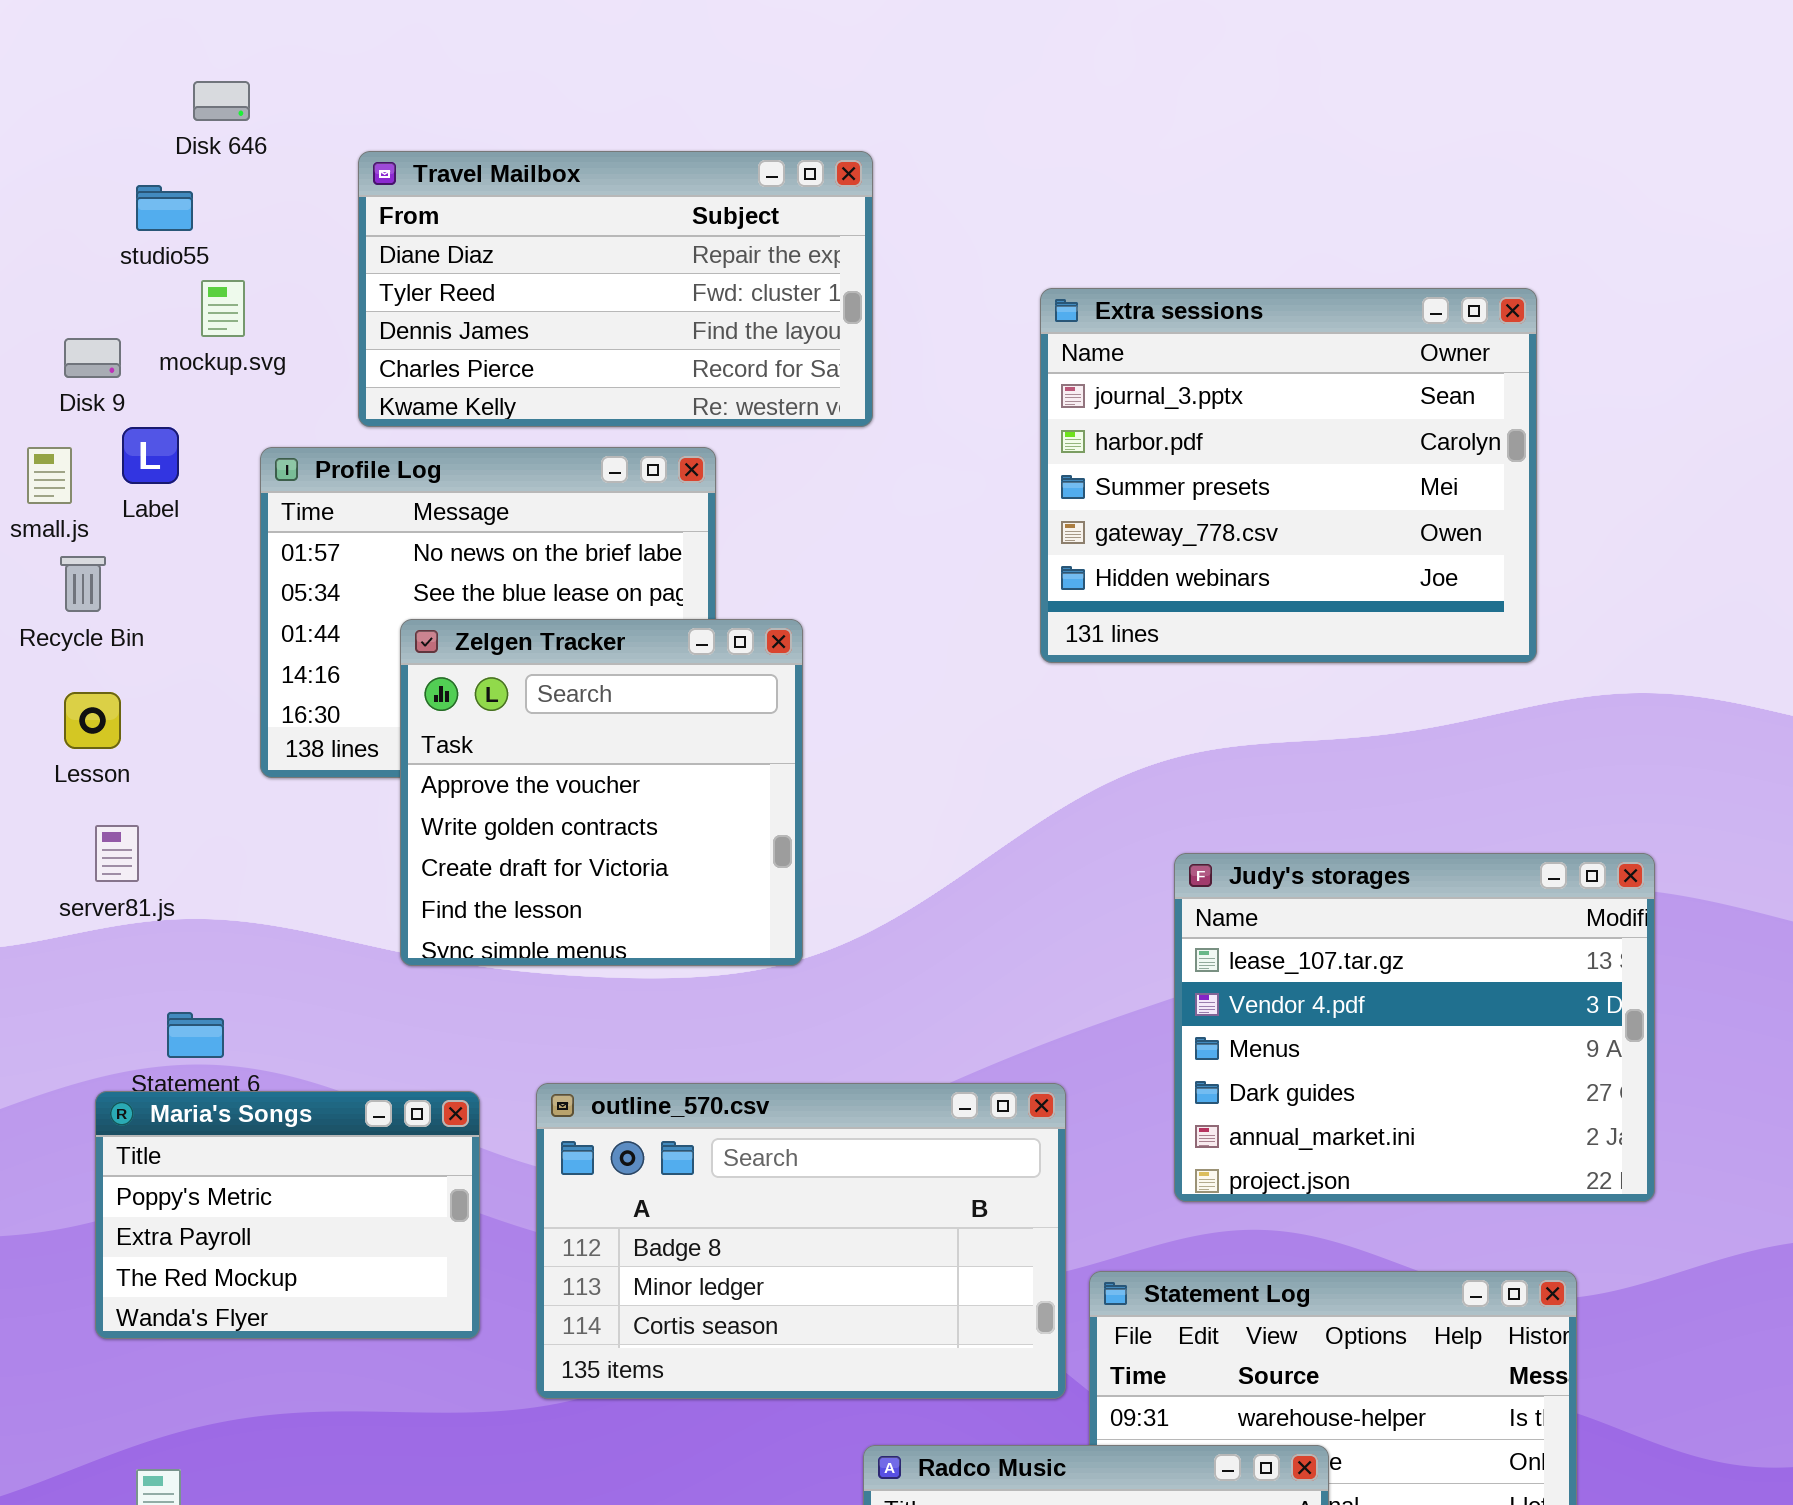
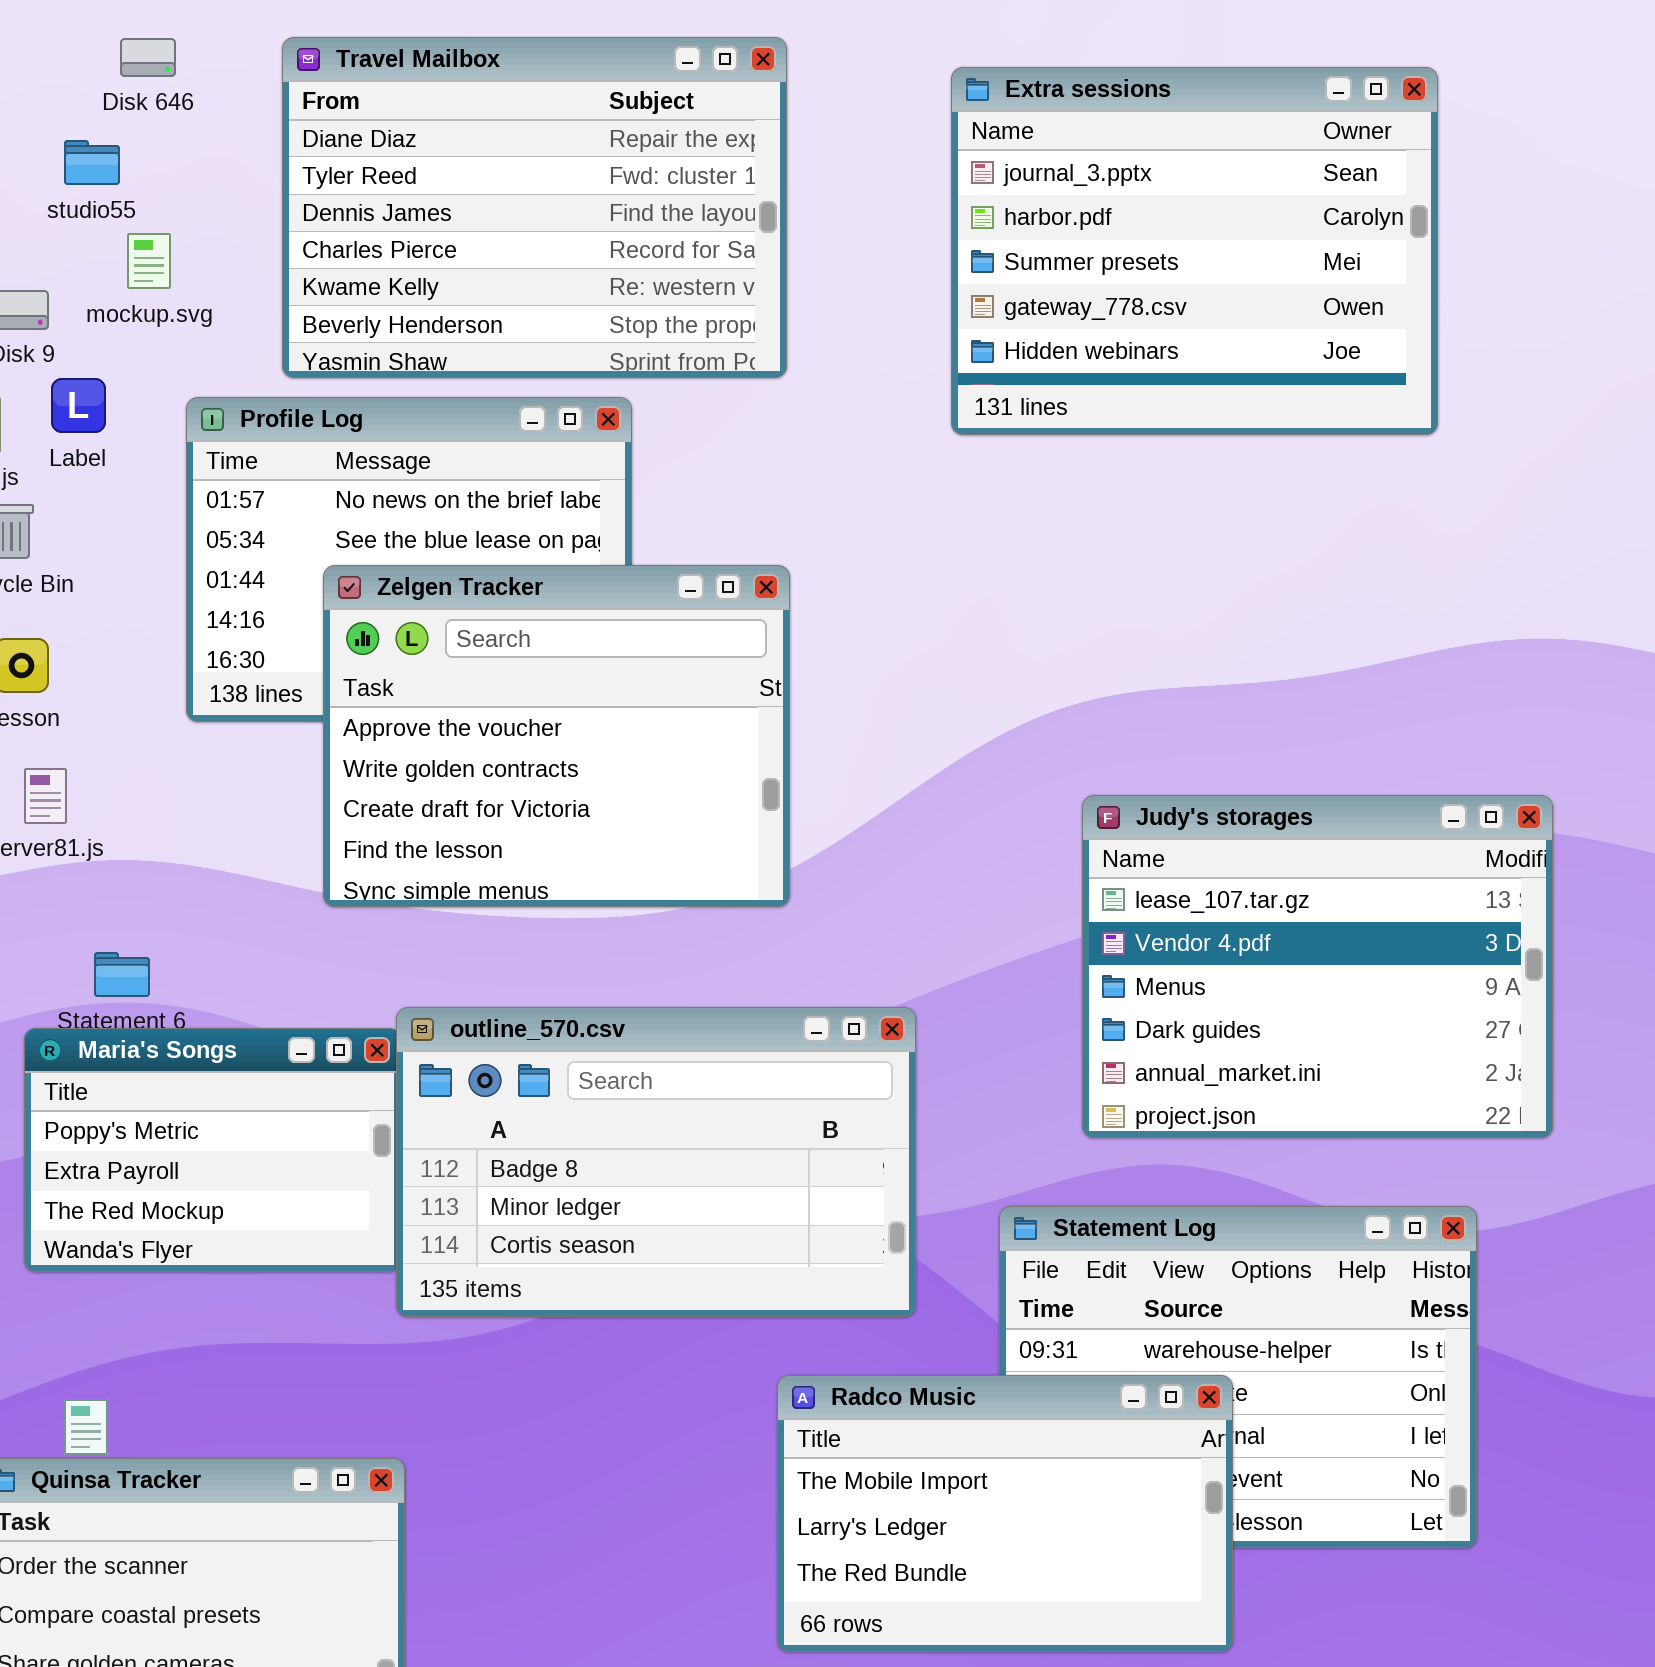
Travel Mailbox: [358,151,873,427] -> [282,37,787,378], resized
Extra sessions: [1040,288,1537,663] -> [951,67,1438,435], moved
Zelgen Tracker: [400,619,803,966] -> [323,565,790,907], resized
outline_570.csv: [536,1083,1066,1399] -> [396,1007,916,1317], moved

